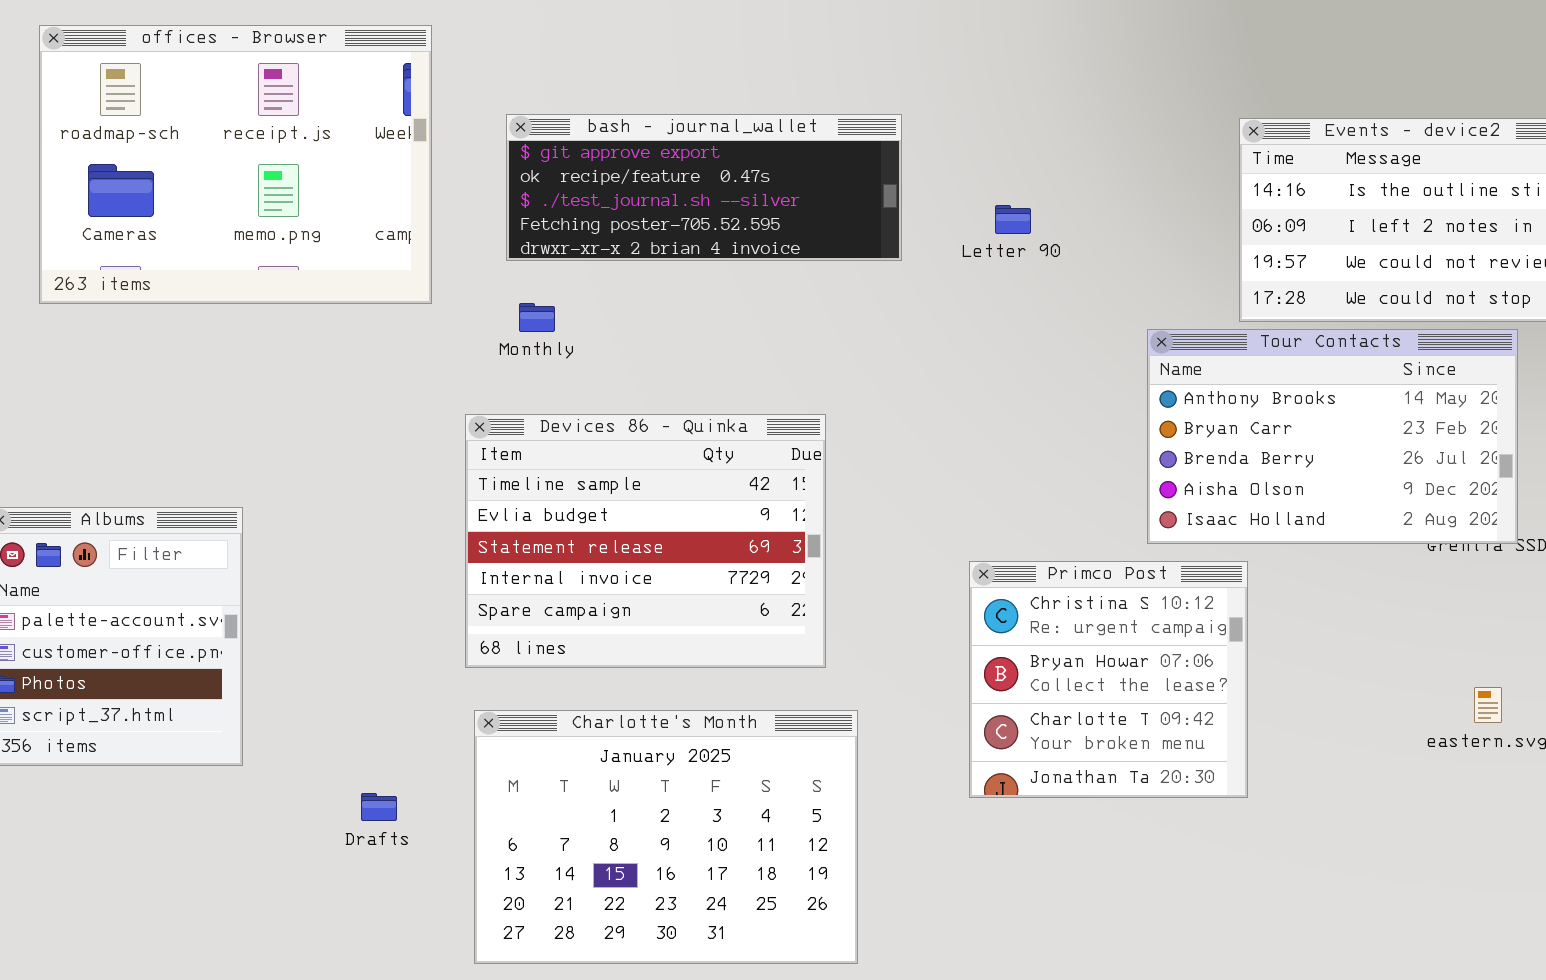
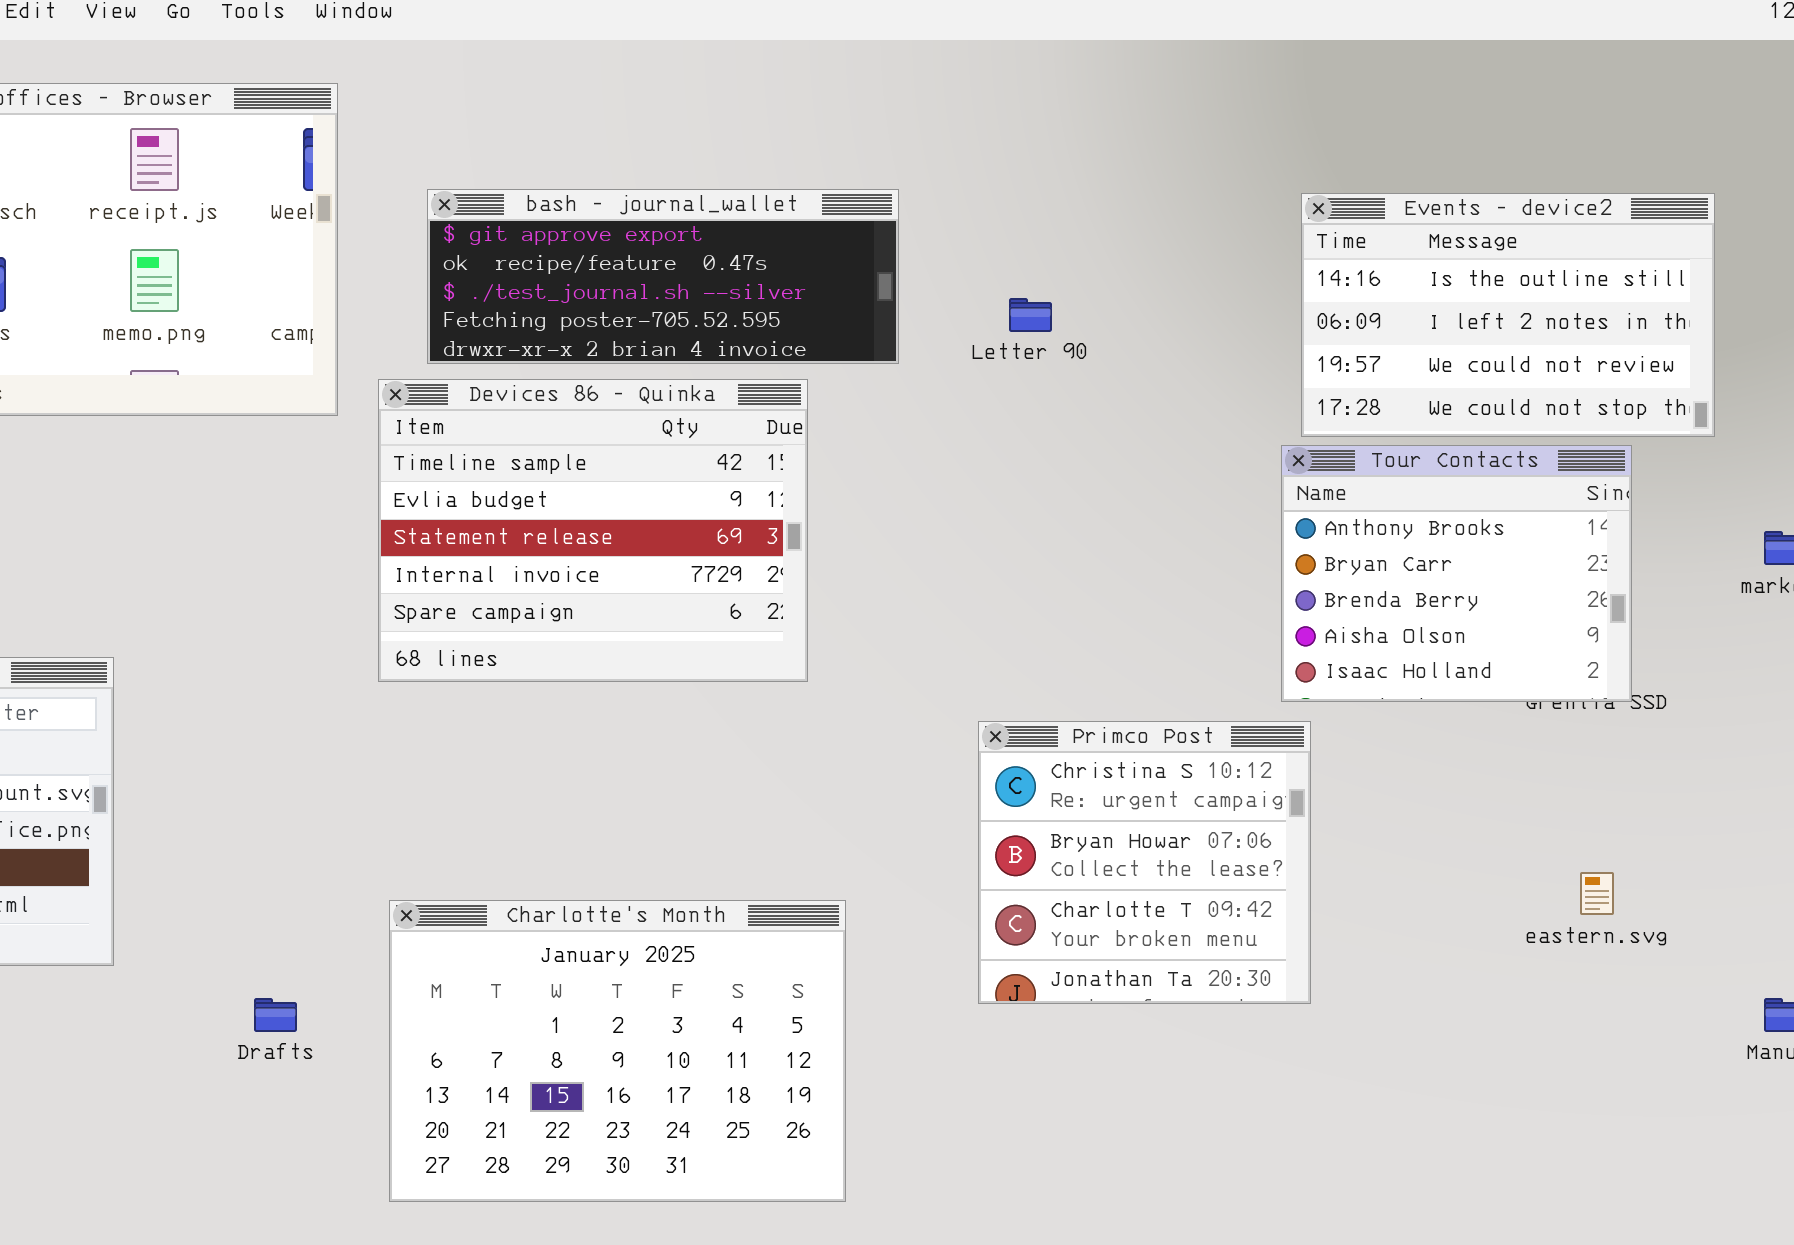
Tour Contacts: [1147,329,1518,544] -> [1281,445,1632,702], resized
Devices 86 - Quinka: [465,414,826,668] -> [378,379,808,682], moved

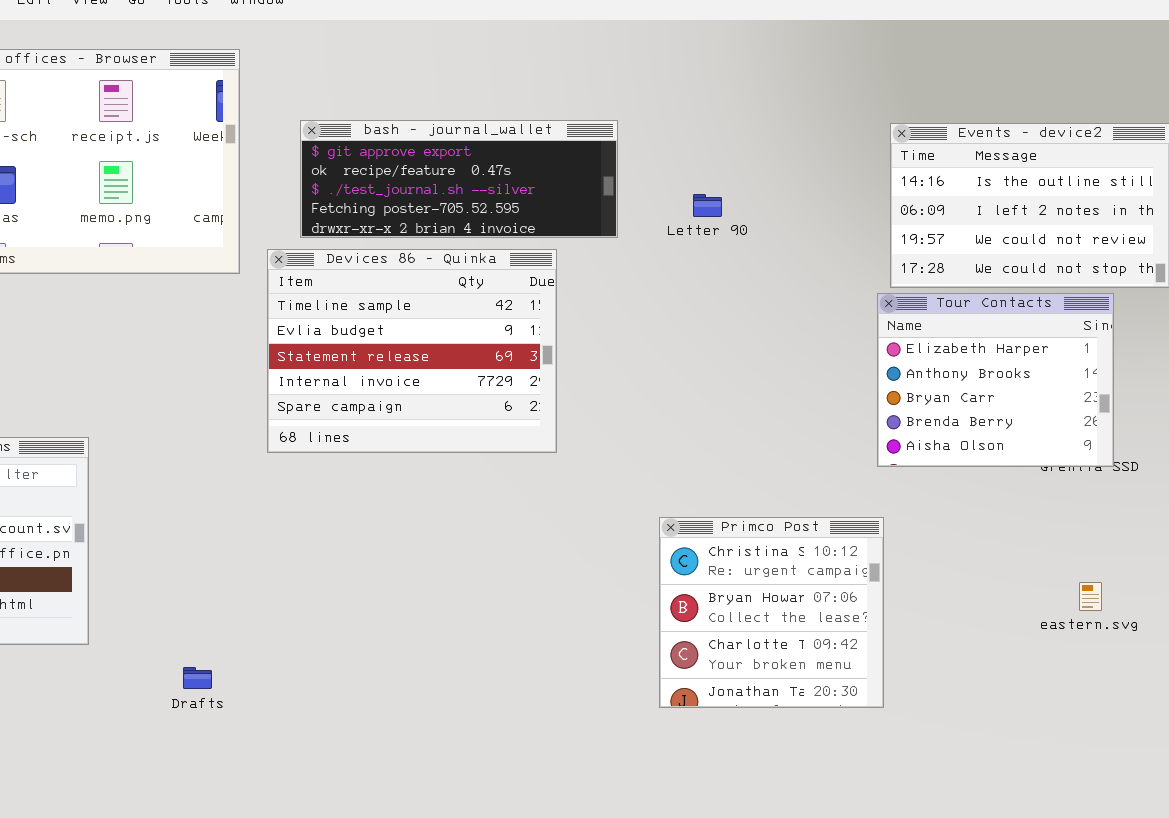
Tour Contacts: [1281,445,1632,702] -> [877,293,1114,467], scrolled up 1 row
Primco Post: [978,721,1311,1004] -> [659,517,884,708], moved
Charlotte's Month: [389,900,846,1202] -> none, closed

